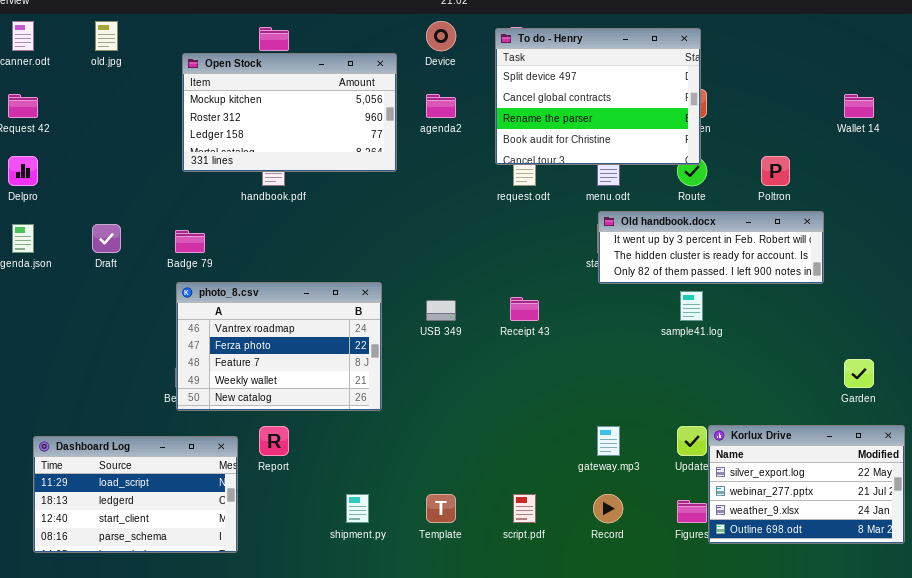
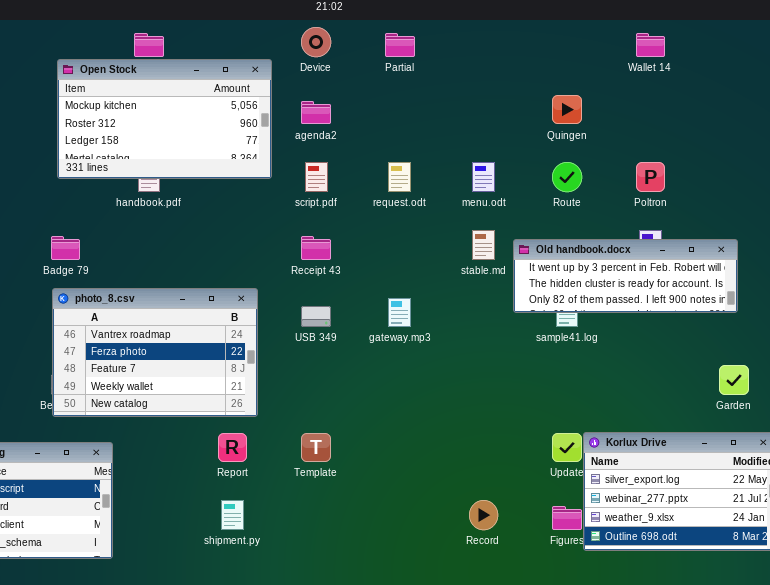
To do - Henry: [495,28,701,165] -> none, closed
Wallet 14: [844,94,874,118] -> [636,33,665,57], moved
Old handbook.docx: [598,211,824,284] -> [513,239,738,313], moved
Receipt 43: [510,297,539,321] -> [301,236,331,260], moved
Report: [259,426,289,456] -> [218,433,247,462], moved
gateway.mp3: [597,426,620,456] -> [388,298,411,327], moved
Template: [426,494,456,523] -> [301,433,331,462], moved
script.pdf: [513,494,536,523] -> [305,162,328,192], moved

